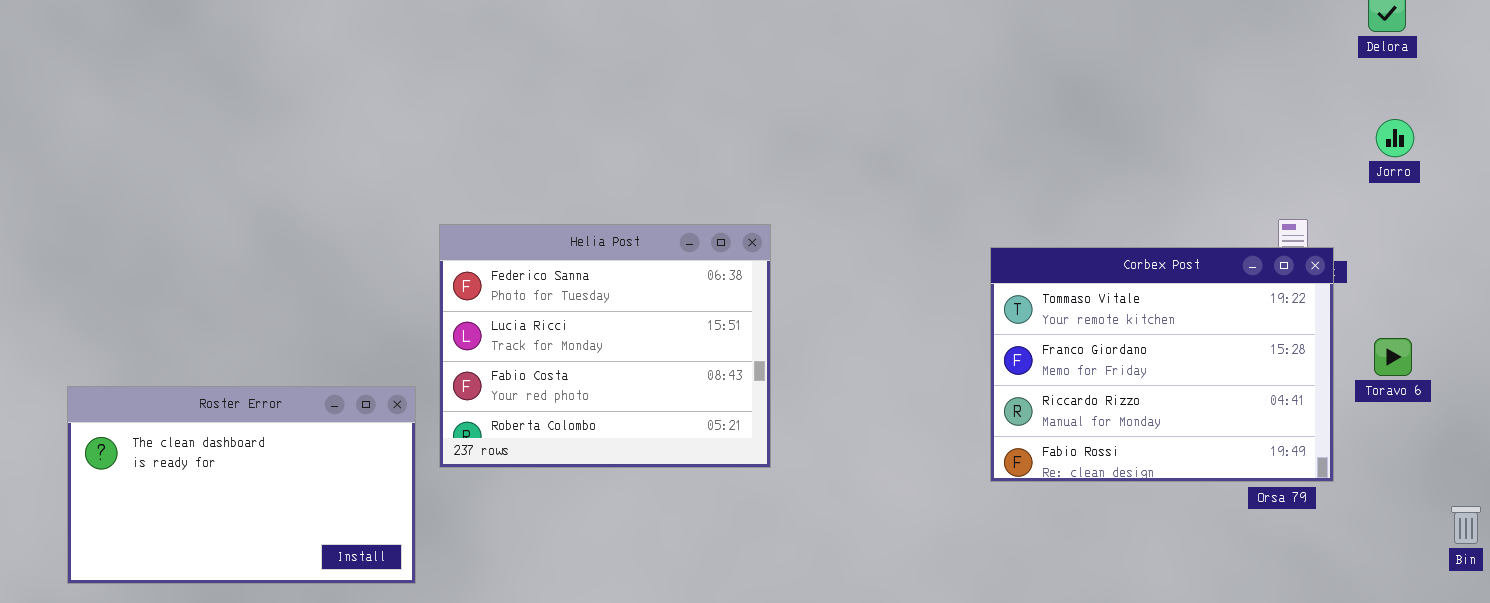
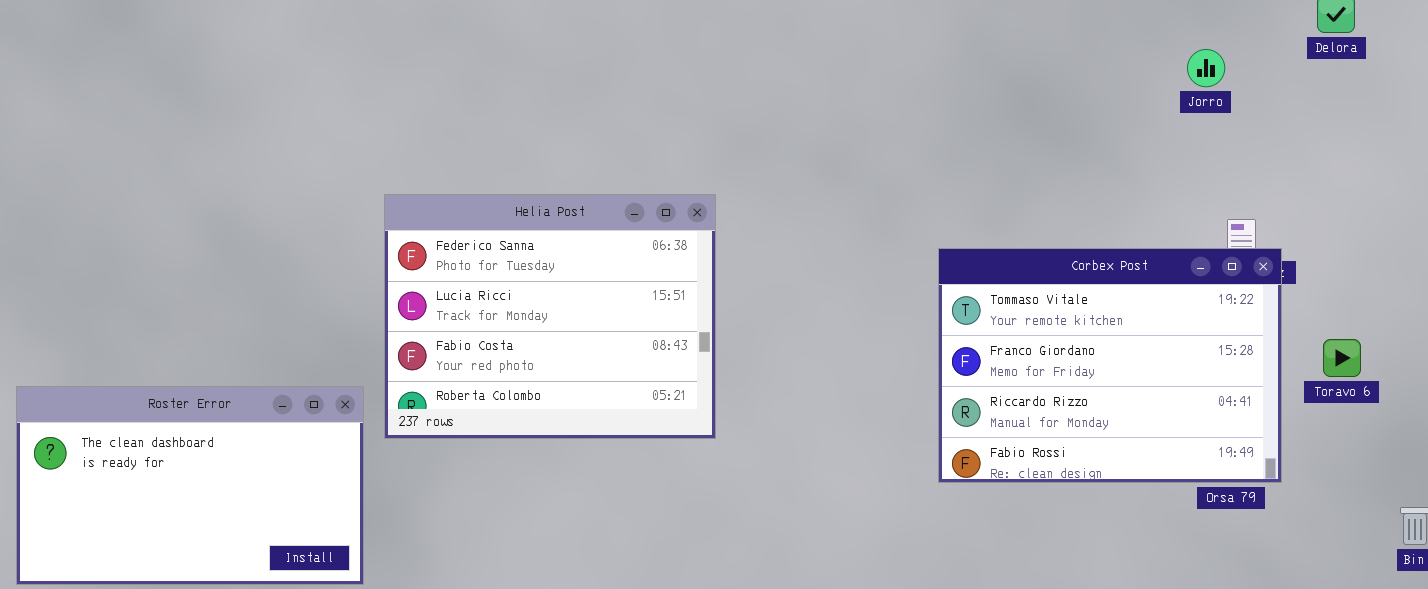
Jorro: [1376,119,1414,157] -> [1187,49,1225,87], moved
Helia Post: [439,224,771,468] -> [384,194,716,439], moved

